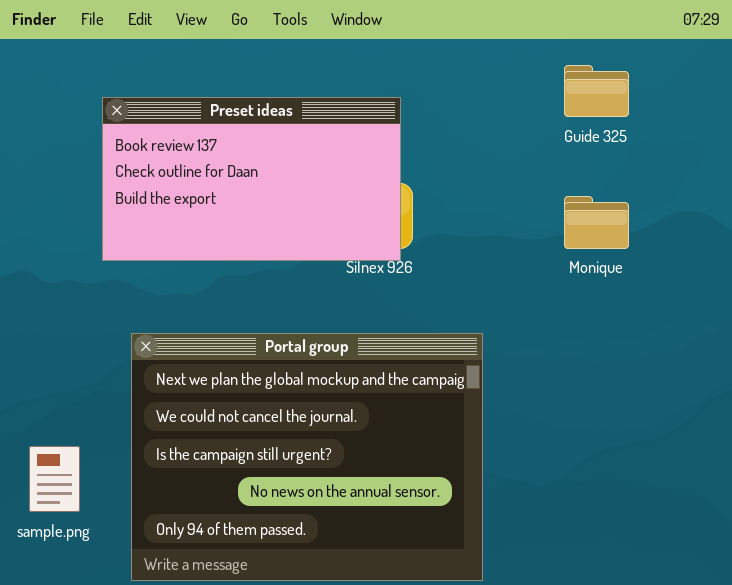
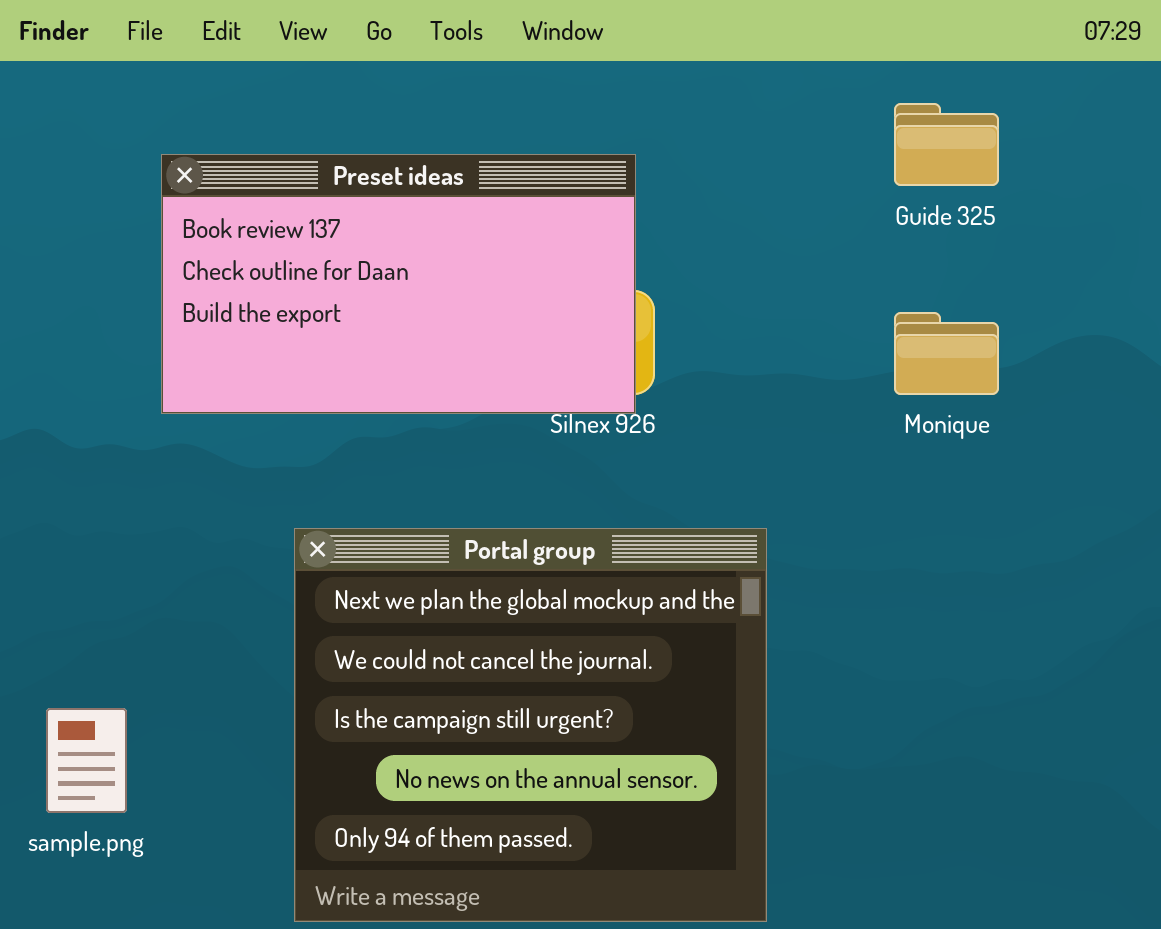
Portal group: [131,333,483,581] -> [294,528,767,922], resized

